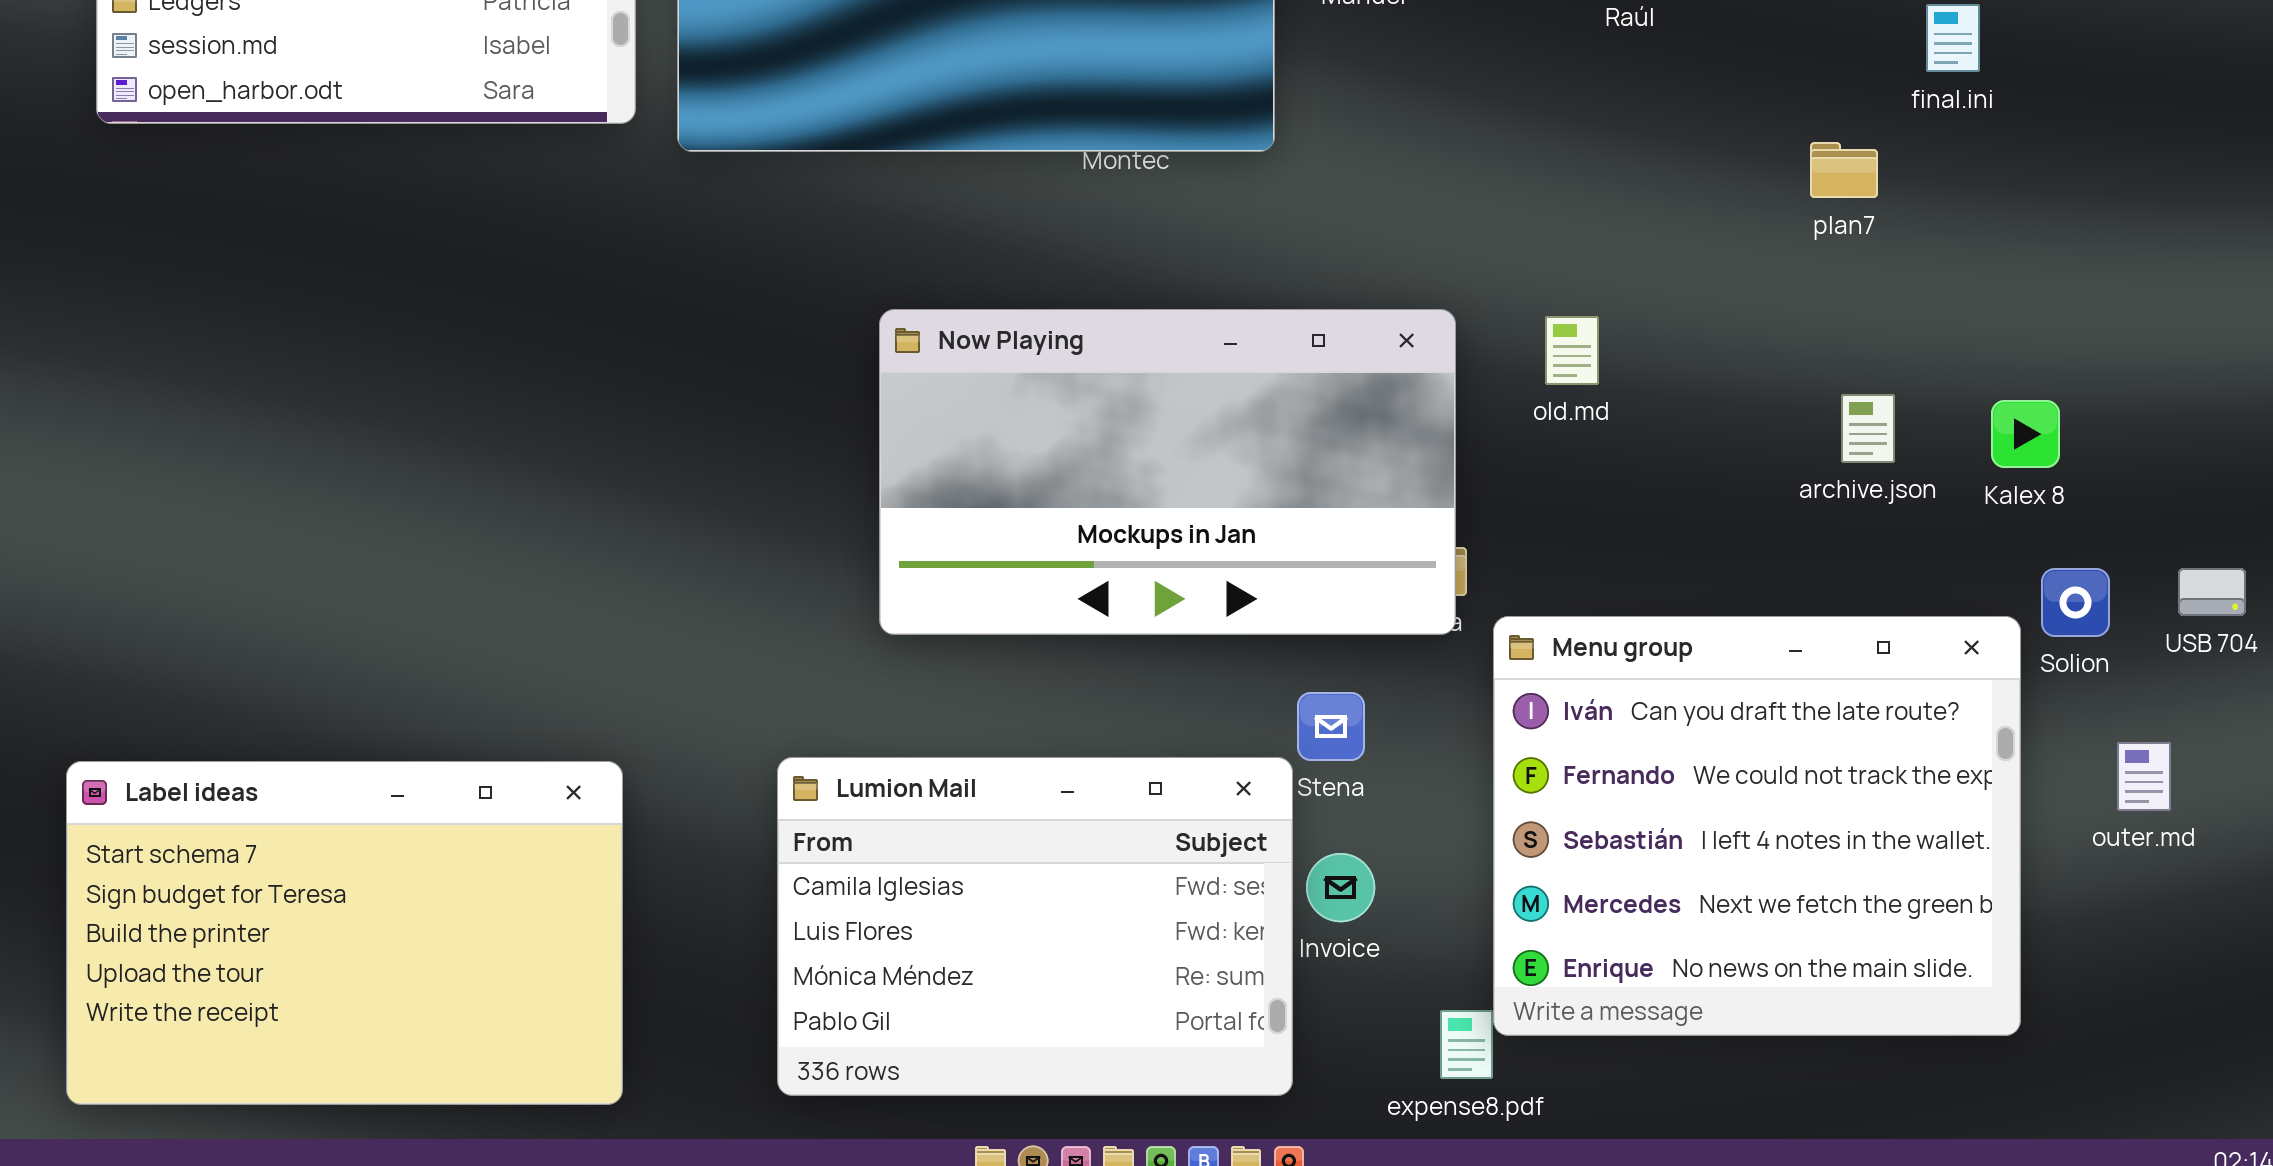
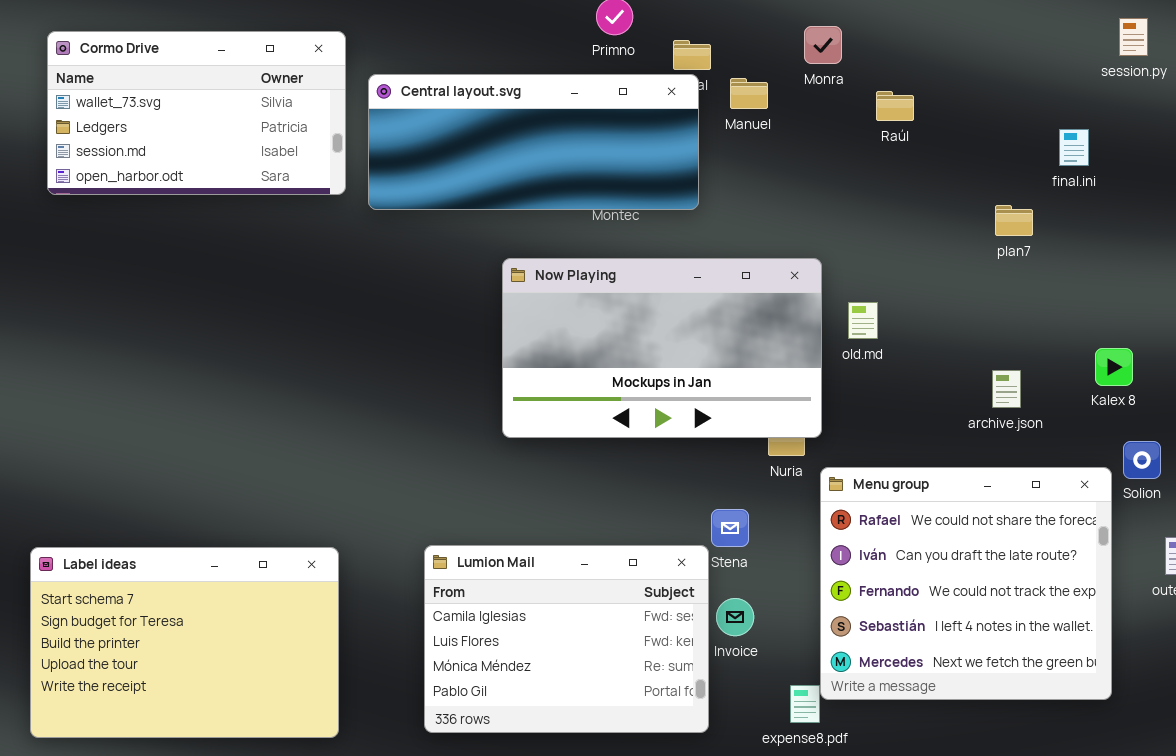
Now Playing: [879,309,1456,635] -> [502,258,822,438], moved
archive.json: [1841,394,1895,463] -> [992,370,1021,408], moved
Menu group: [1493,616,2021,1036] -> [820,467,1112,700], scrolled up 1 row

